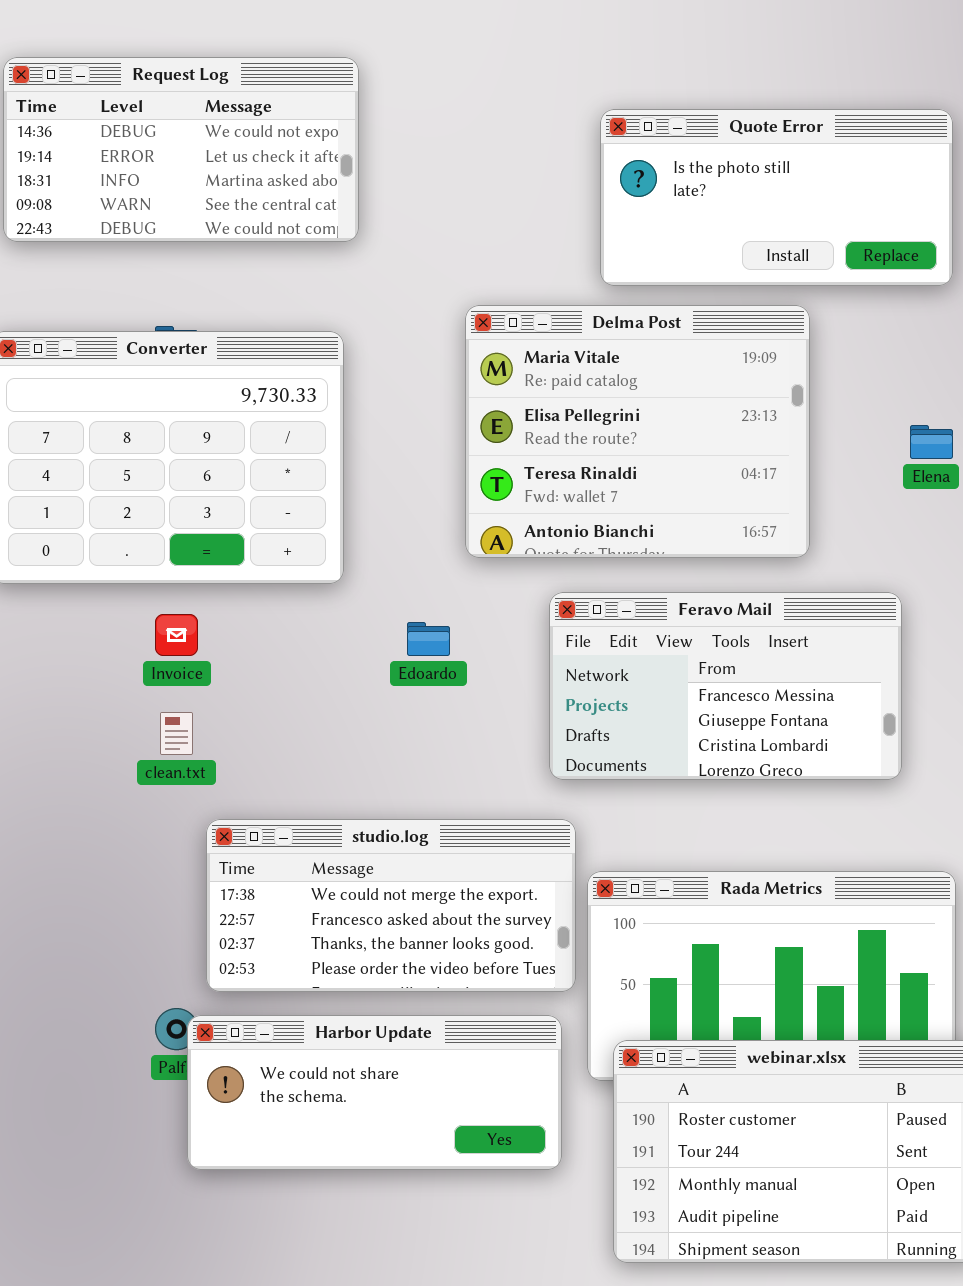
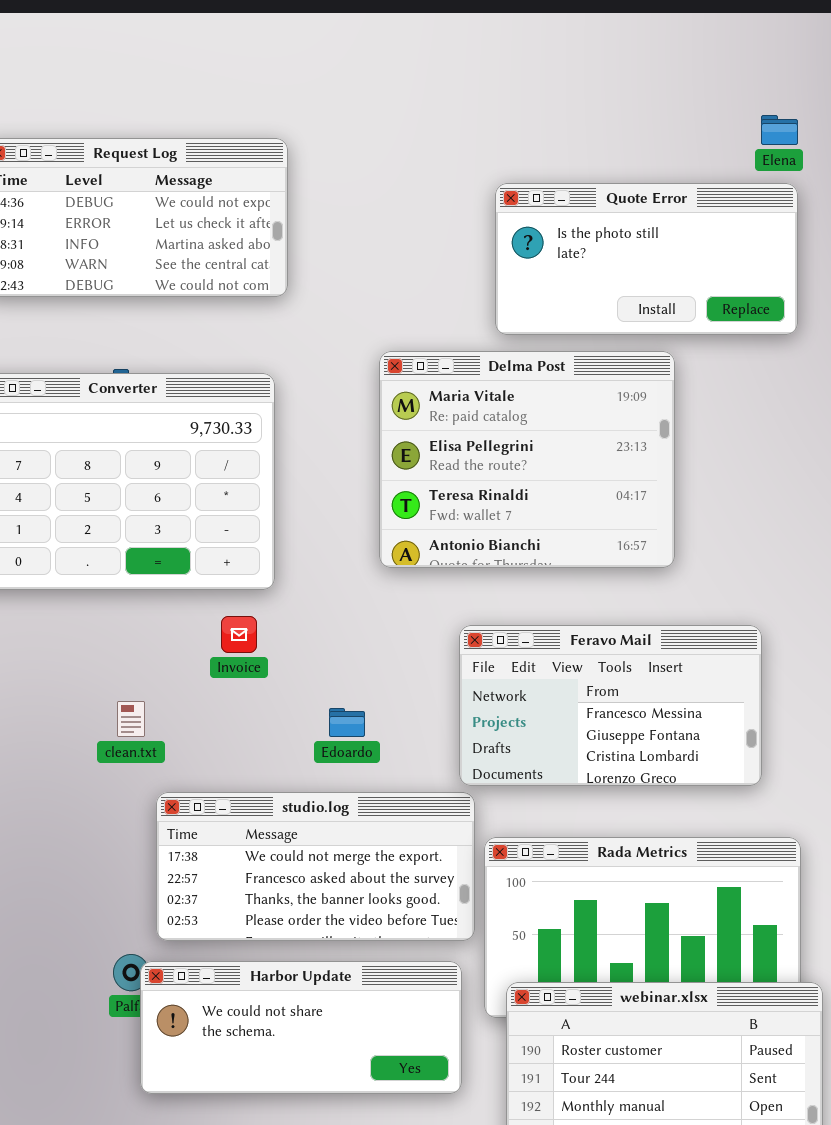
Elena: [910,425,953,459] -> [761,115,798,145], moved
Feravo Mail: [549,592,902,780] -> [459,625,762,786], moved
Invoice: [155,614,198,656] -> [221,616,257,653], moved
Edoardo: [407,622,450,656] -> [329,708,365,737], moved

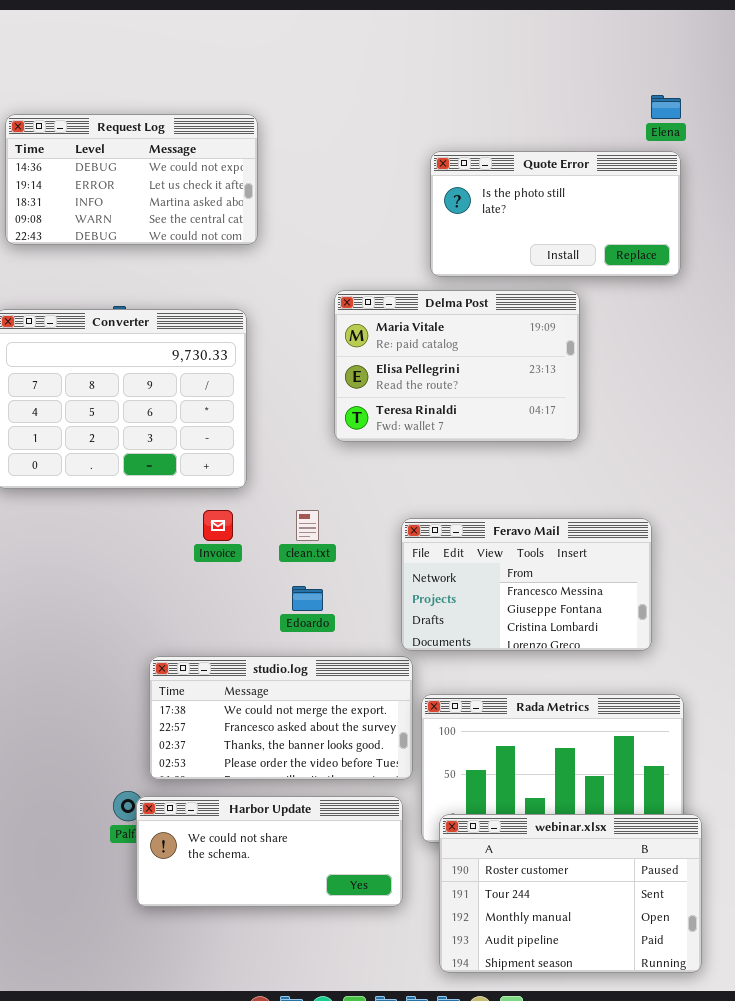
Delma Post: [379,351,675,568] -> [334,290,580,442], resized
clean.txt: [117,701,145,737] -> [296,510,319,541], moved

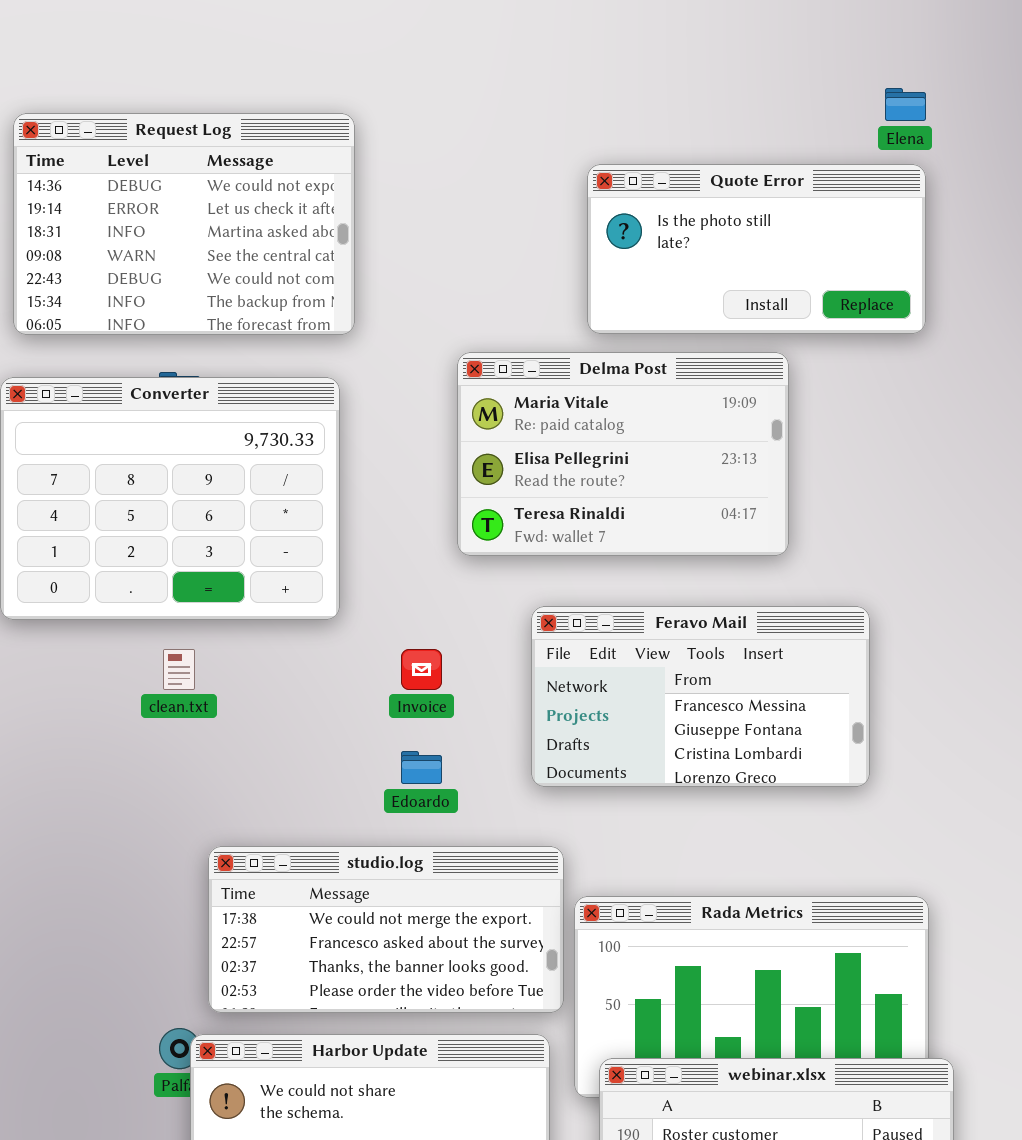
Request Log: [5,114,258,245] -> [13,113,355,335], resized
Invoice: [203,510,233,541] -> [401,649,442,690], moved
clean.txt: [296,510,319,541] -> [163,649,195,690], moved
Feravo Mail: [401,518,652,651] -> [531,606,870,787], moved

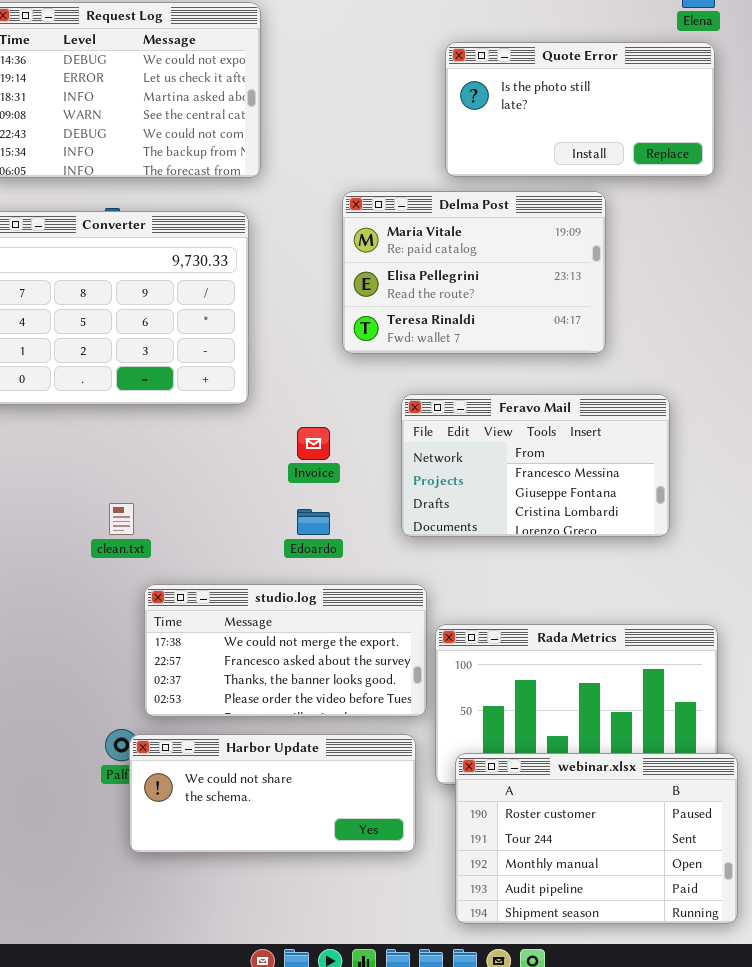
clean.txt: [163,649,195,690] -> [109,503,134,535], moved

